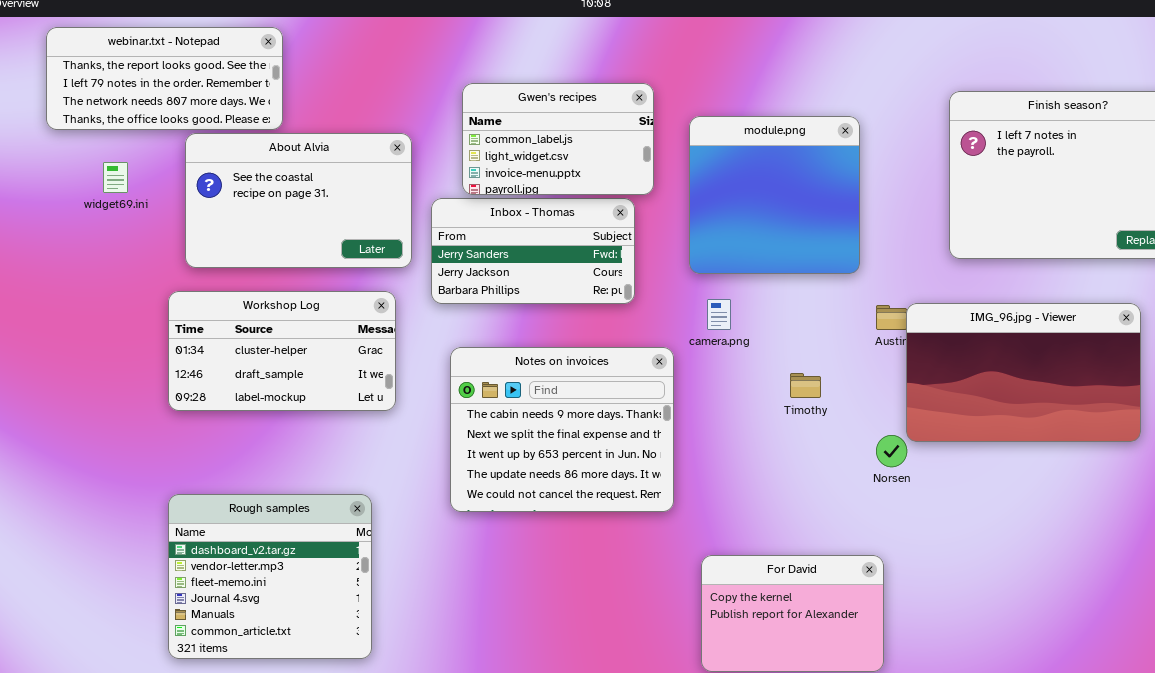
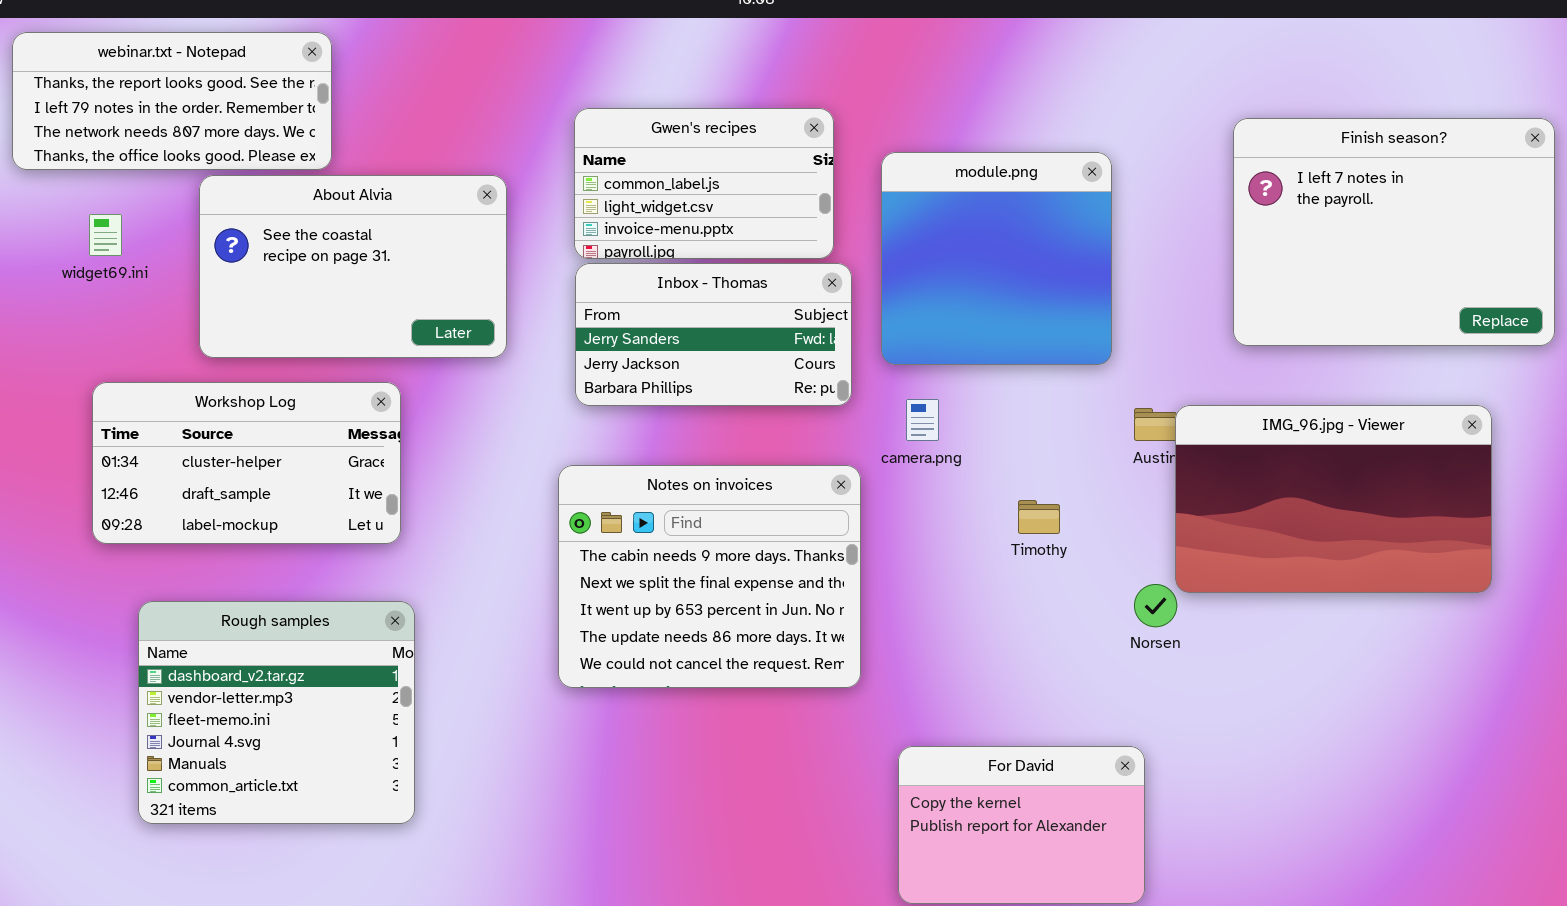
Inbox - Thomas: [431,198,635,304] -> [575,263,852,406], moved
Workshop Log: [168,291,396,411] -> [92,382,401,544], moved
Rough samples: [168,494,372,659] -> [138,601,415,824], moved

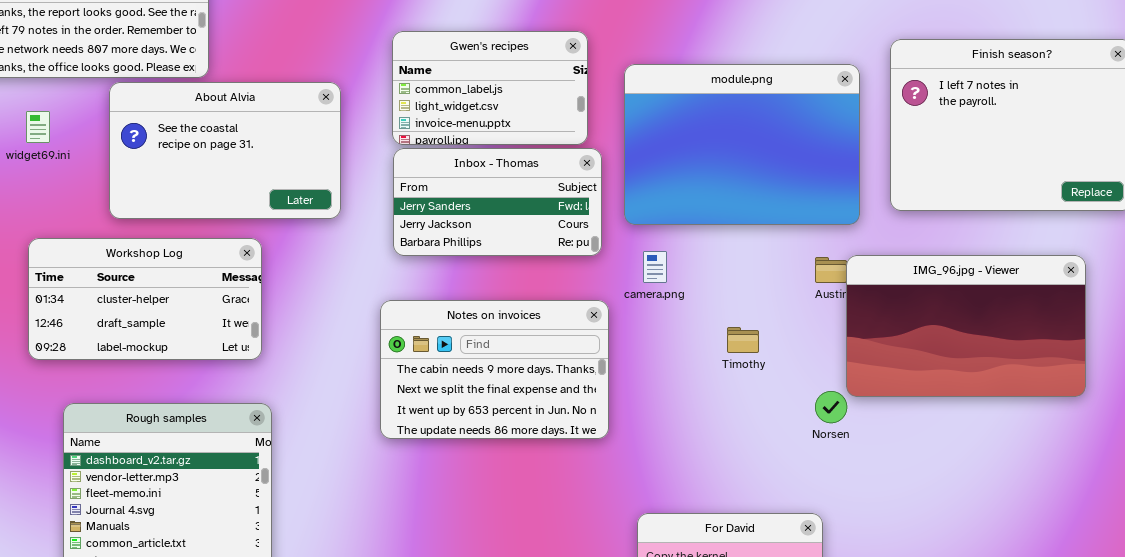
module.png: [881,152,1112,365] -> [624,64,860,225], resized
Notes on invoices: [558,465,861,688] -> [380,300,609,439], resized

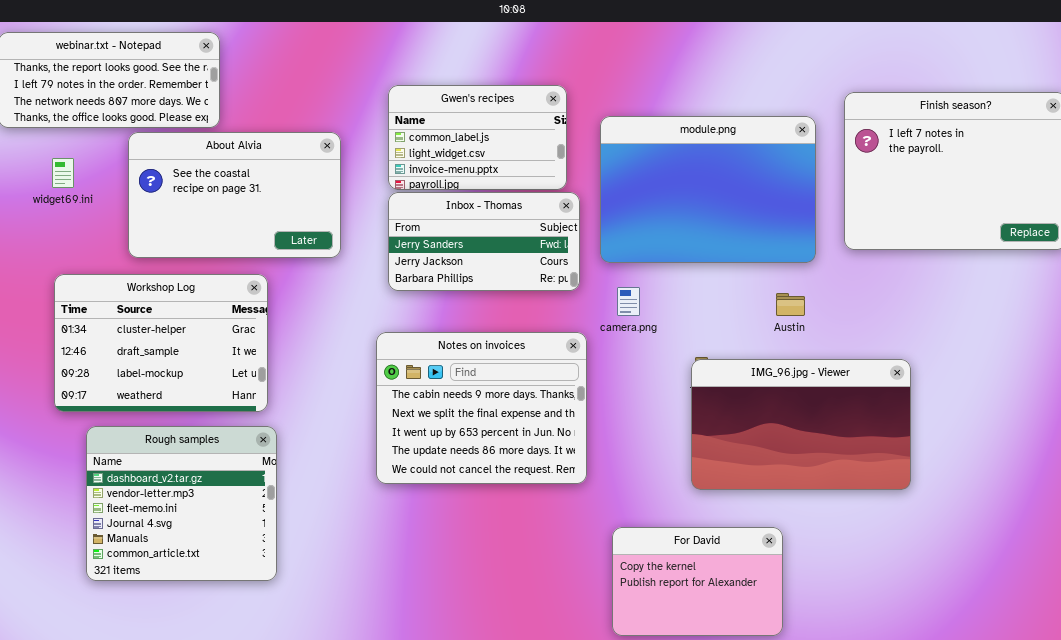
Workshop Log: [28,238,262,360] -> [54,274,268,412], resized
IMG_96.jpg - Viewer: [846,255,1086,397] -> [691,359,911,490], moved
Notes on invoices: [380,300,609,439] -> [376,332,587,484], resized

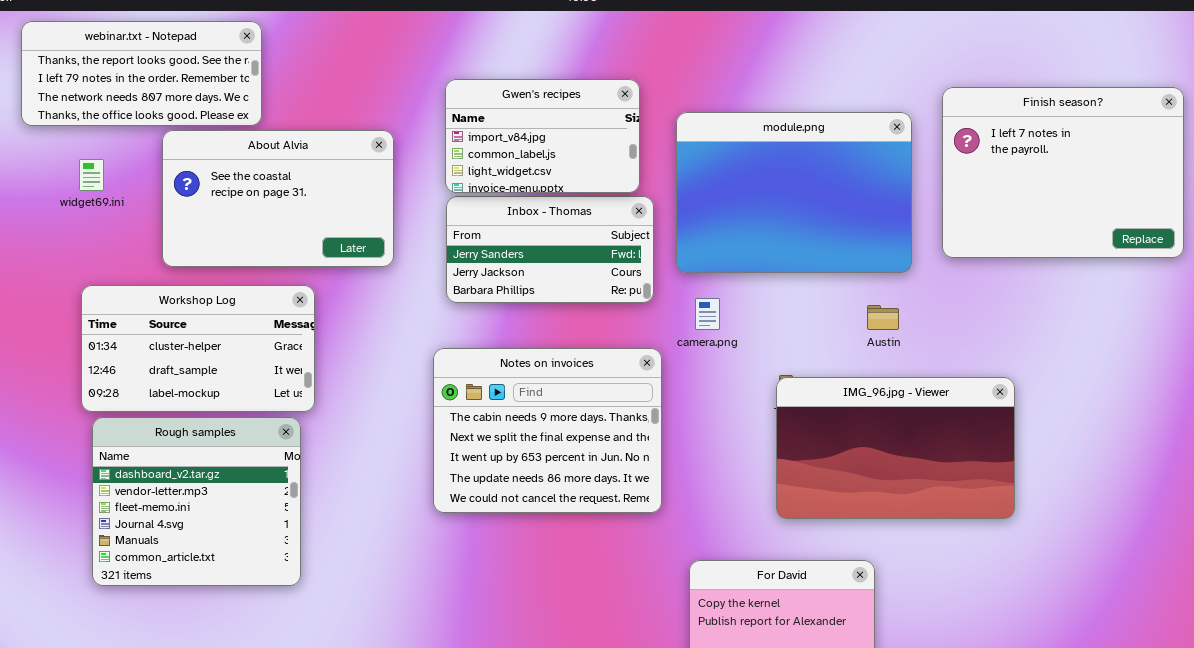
Gwen's recipes: [388,85,567,190] -> [445,79,640,193], scrolled up 1 row
Workshop Log: [54,274,268,412] -> [81,285,315,412], resized
Rough samples: [86,426,277,581] -> [92,417,301,586], moved

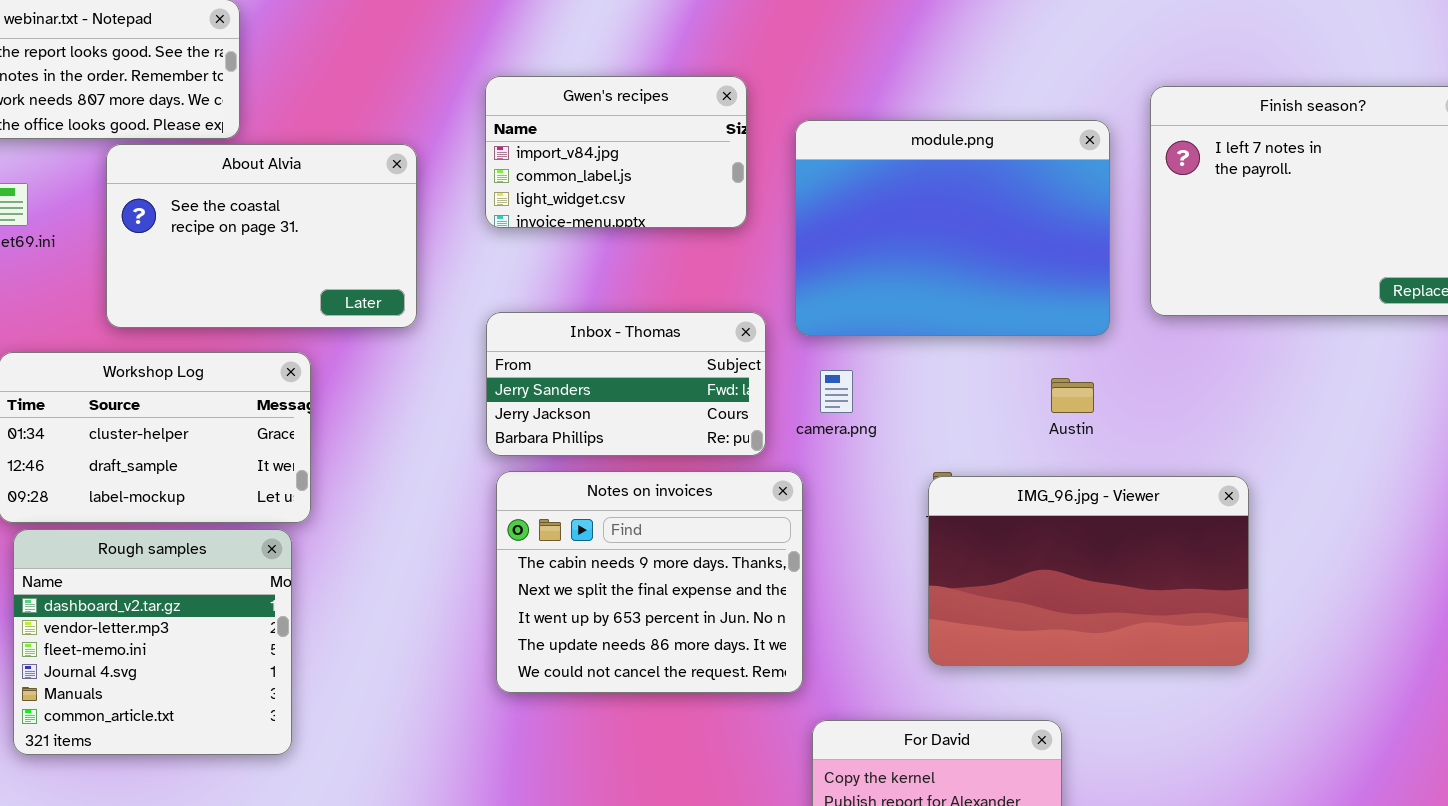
Inbox - Thomas: [446,196,654,303] -> [486,312,766,456], moved
Notes on invoices: [433,348,662,513] -> [496,471,803,693], moved

